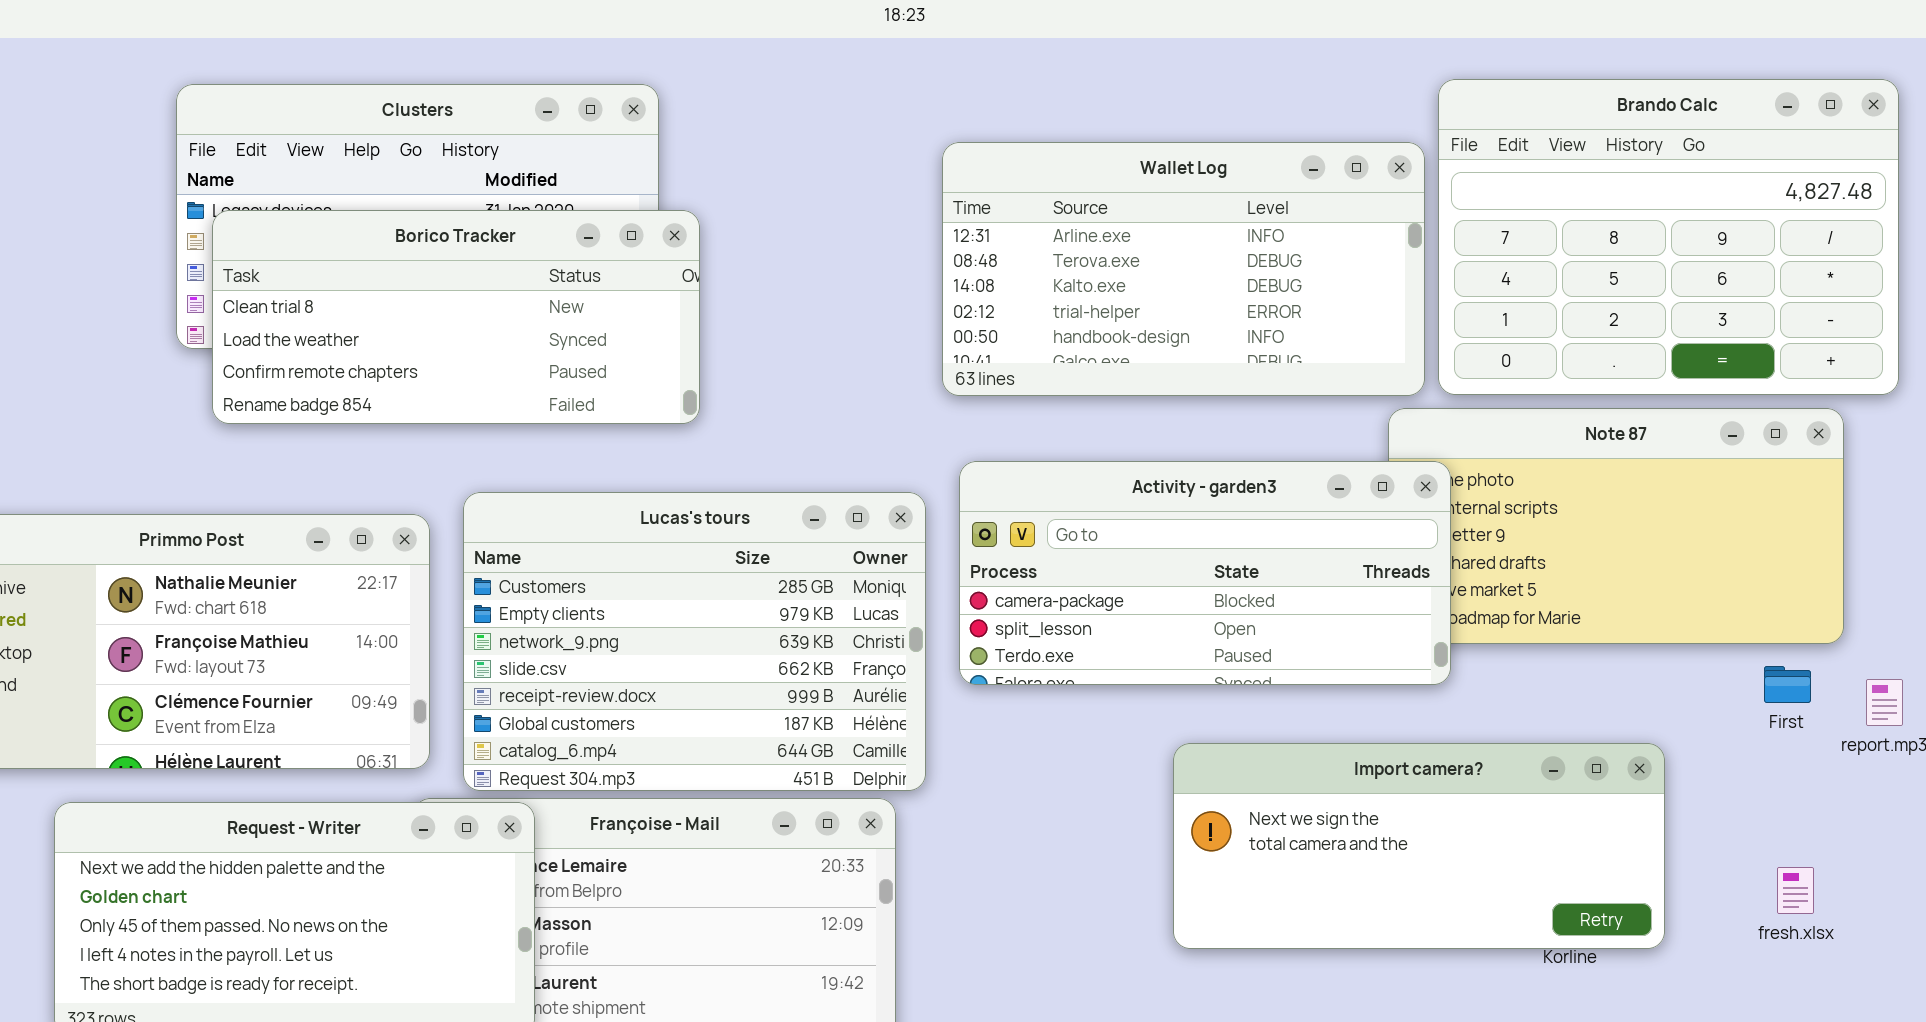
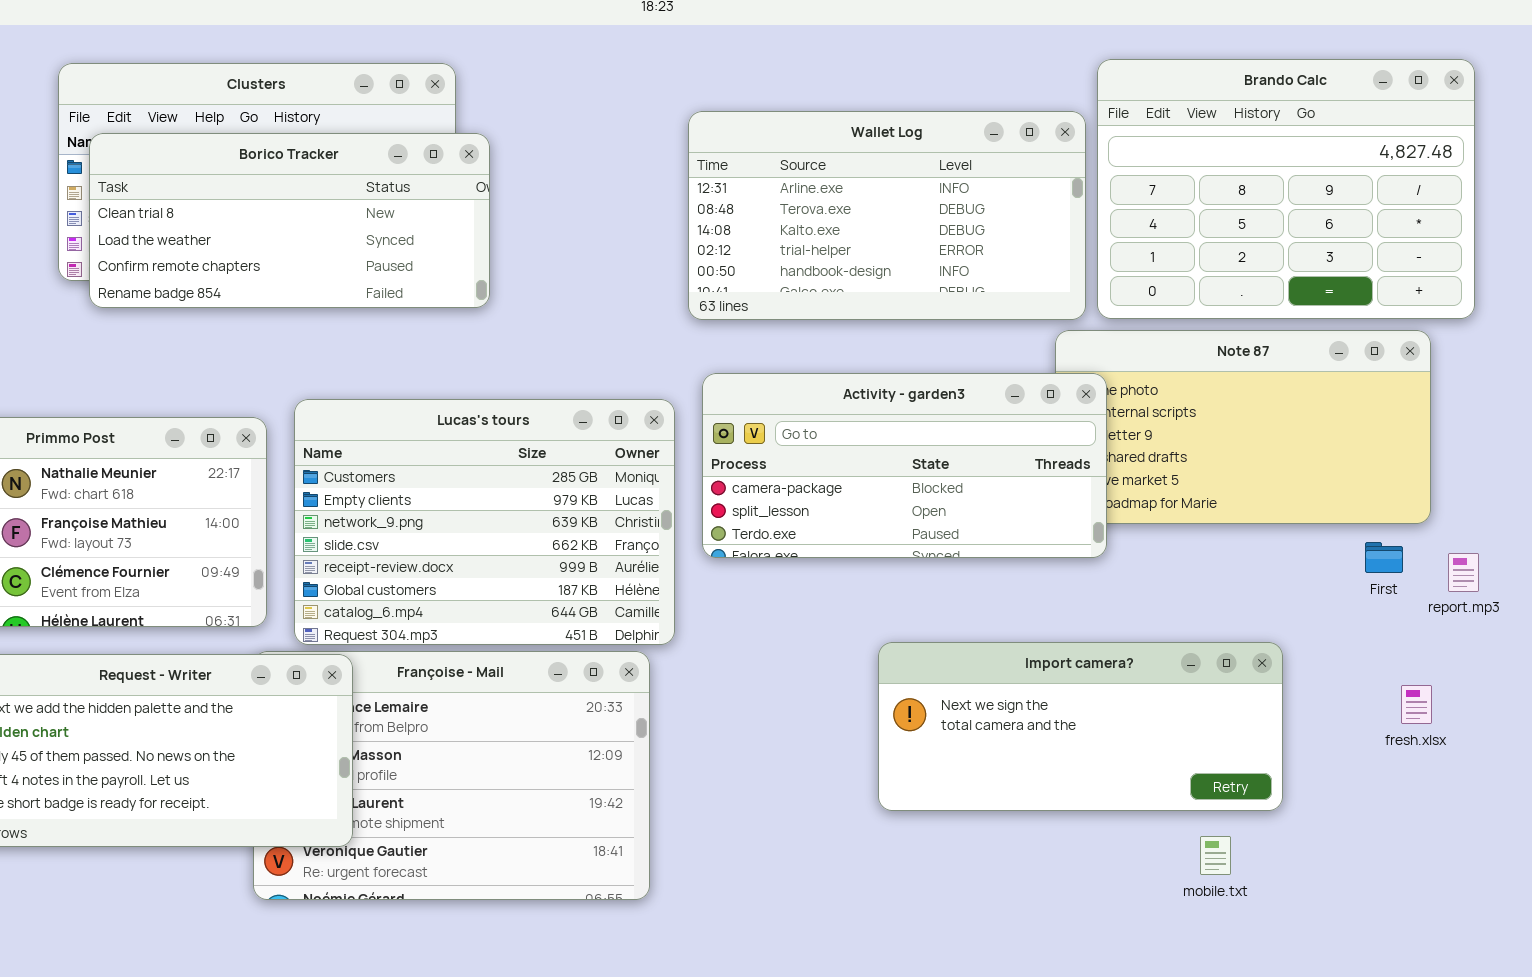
Borico Tracker: [212,210,700,424] -> [89,133,490,308], moved
Import camera?: [1173,743,1665,949] -> [878,642,1283,811], moved
fresh.xlsx: [1777,867,1814,914] -> [1401,685,1432,724], moved

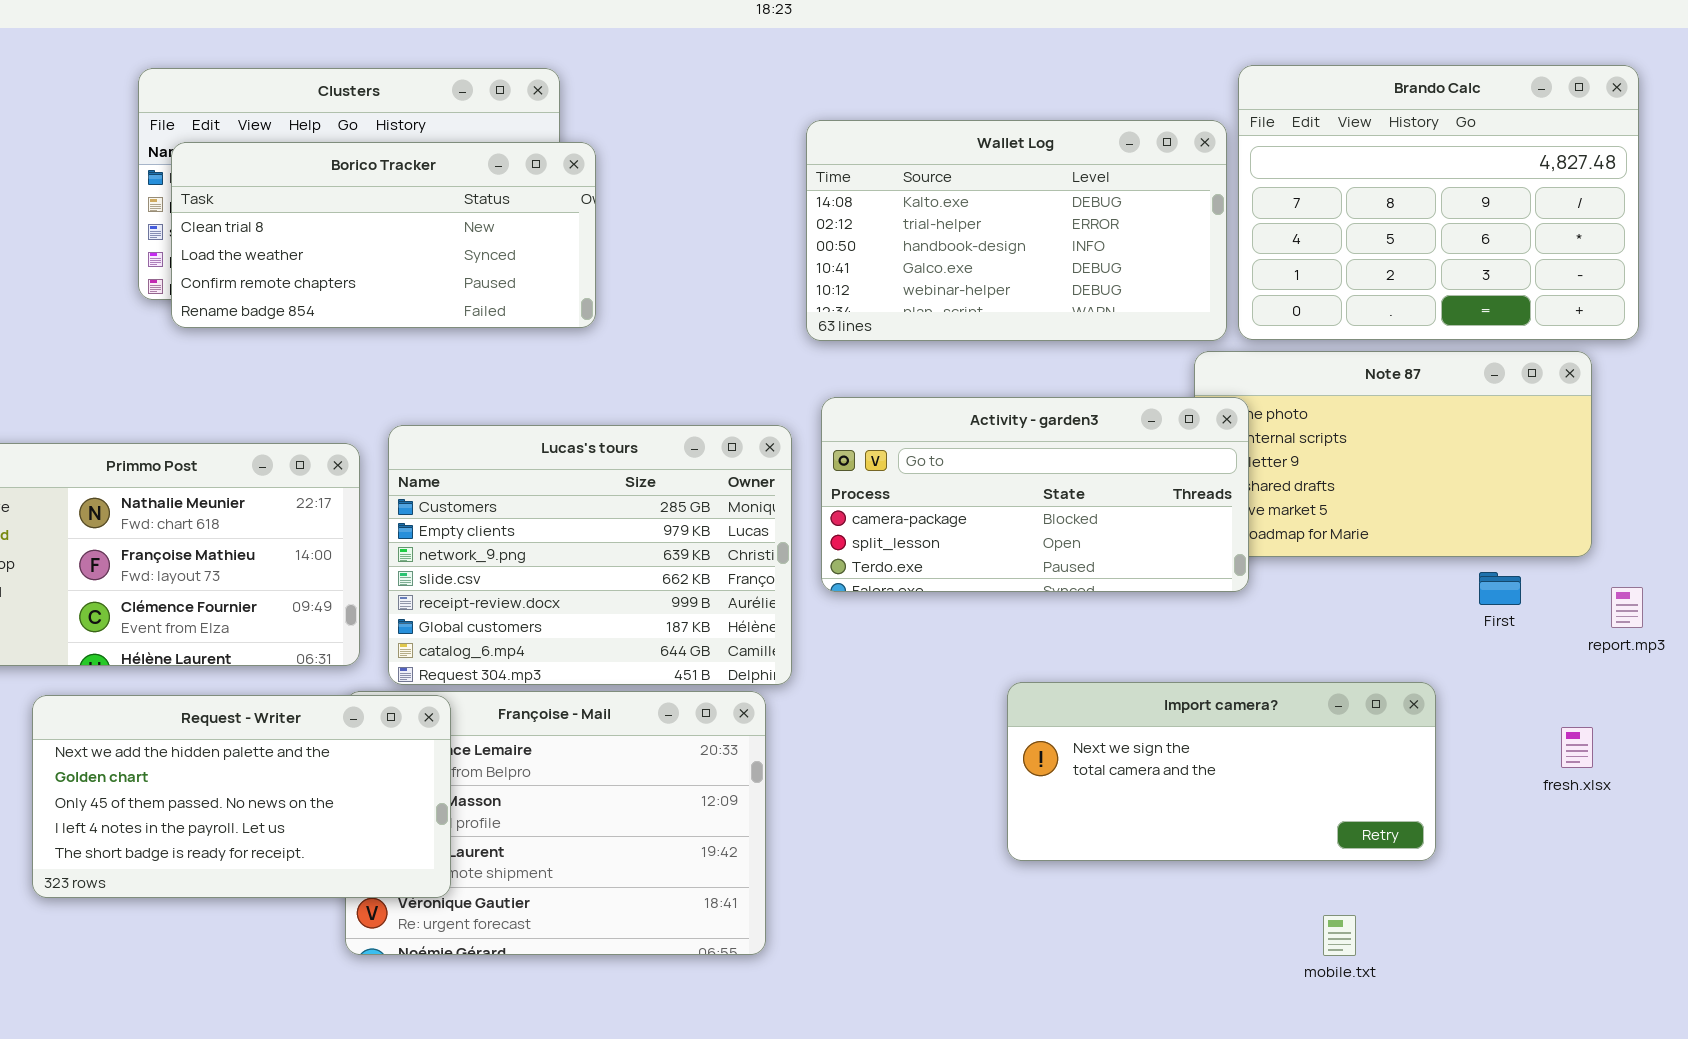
Wallet Log: [688,111,1086,320] -> [806,120,1227,341], scrolled down 2 rows
First: [1365,542,1403,573] -> [1479,572,1521,605], moved
mobile.txt: [1200,836,1231,875] -> [1323,915,1356,956], moved

